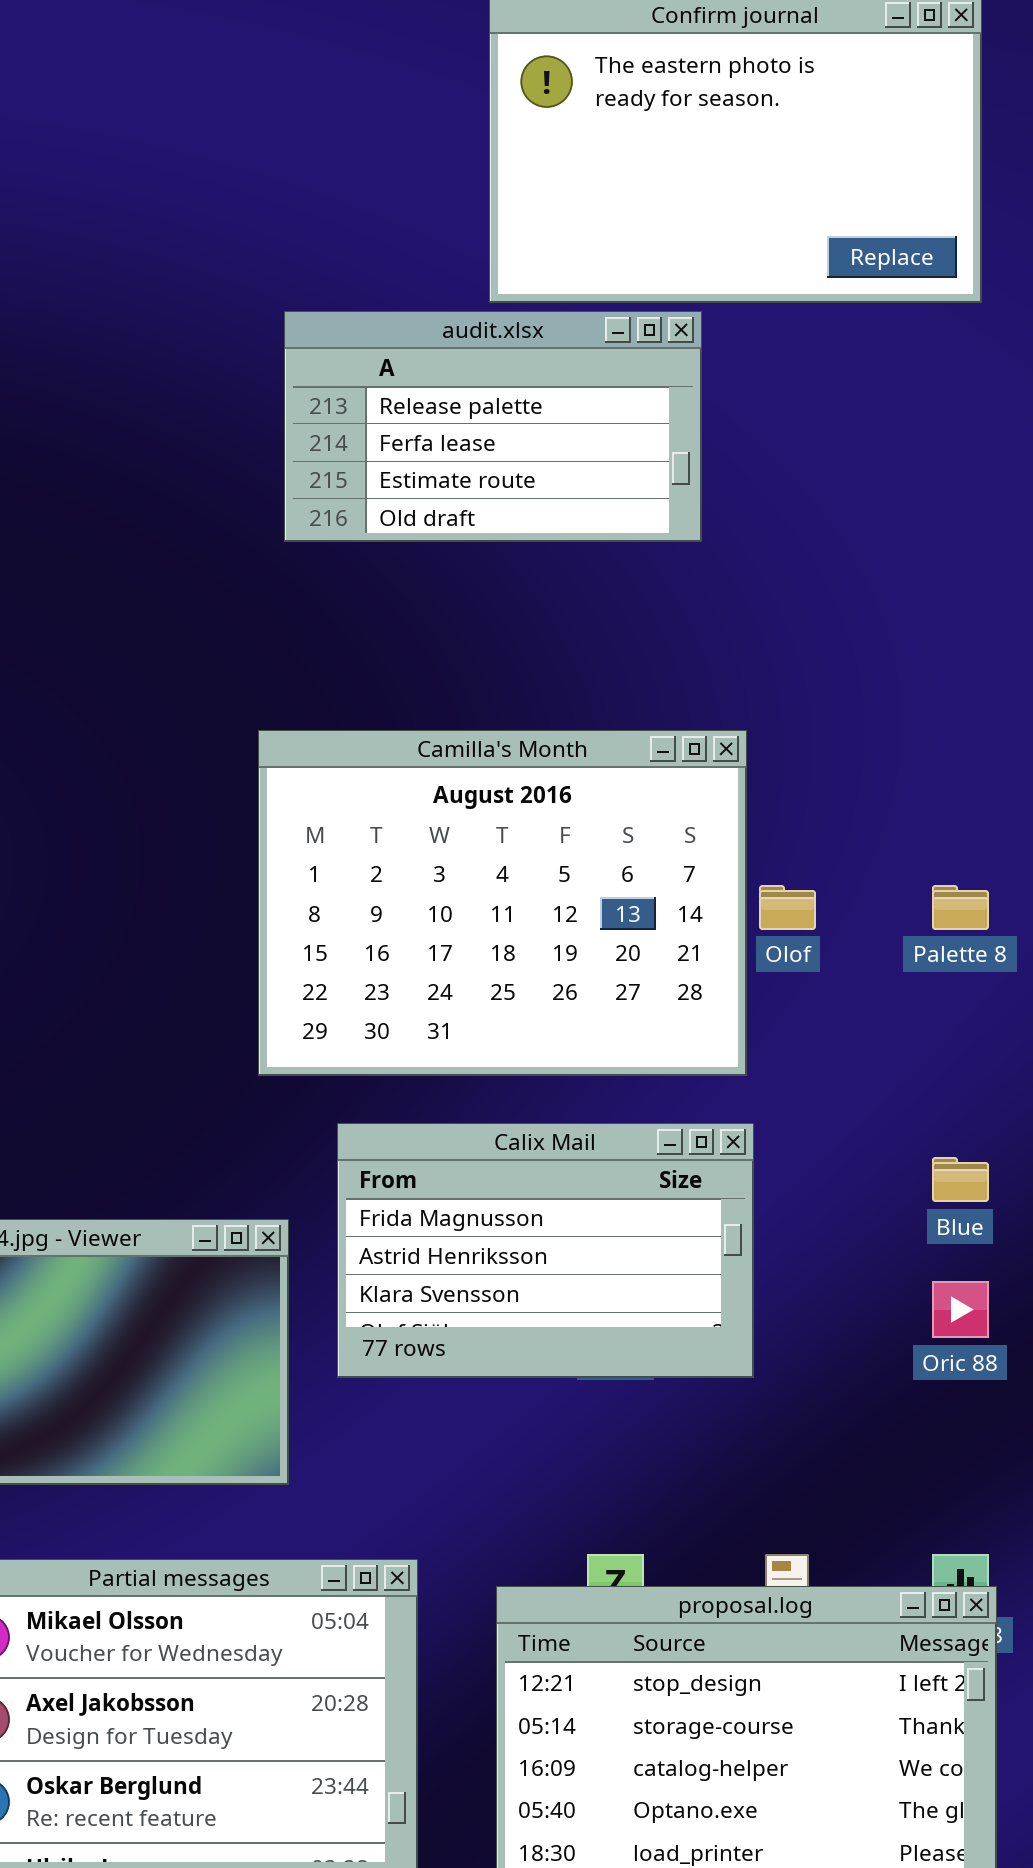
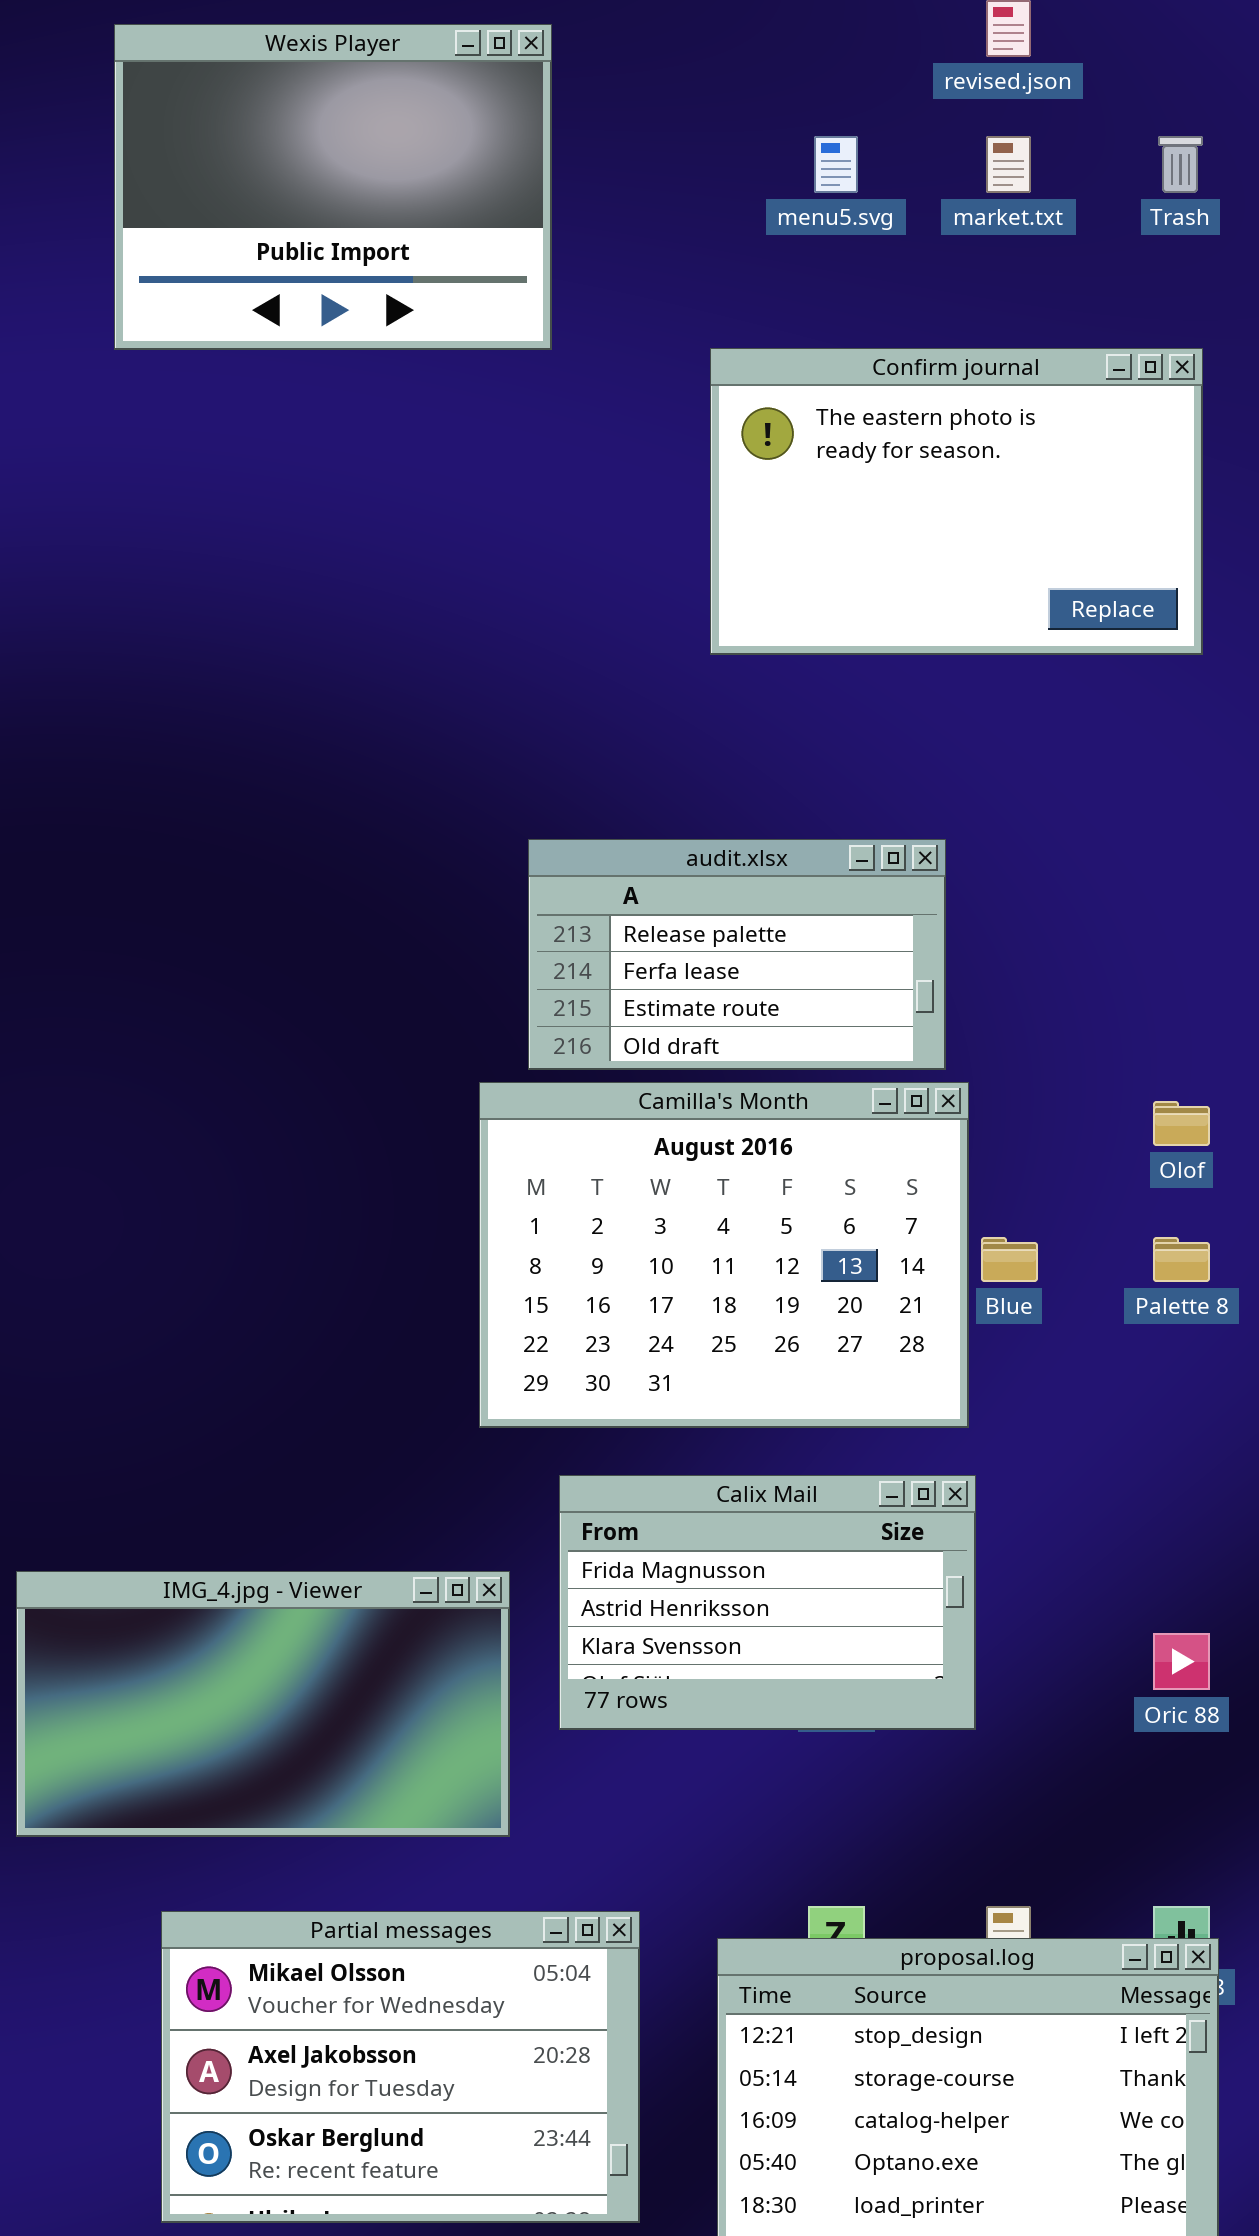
audit.xlsx: [284,311,702,542] -> [528,839,946,1070], moved
Olof: [759,885,816,930] -> [1153,1101,1210,1146], moved
Blue: [932,1157,989,1202] -> [981,1237,1038,1282], moved

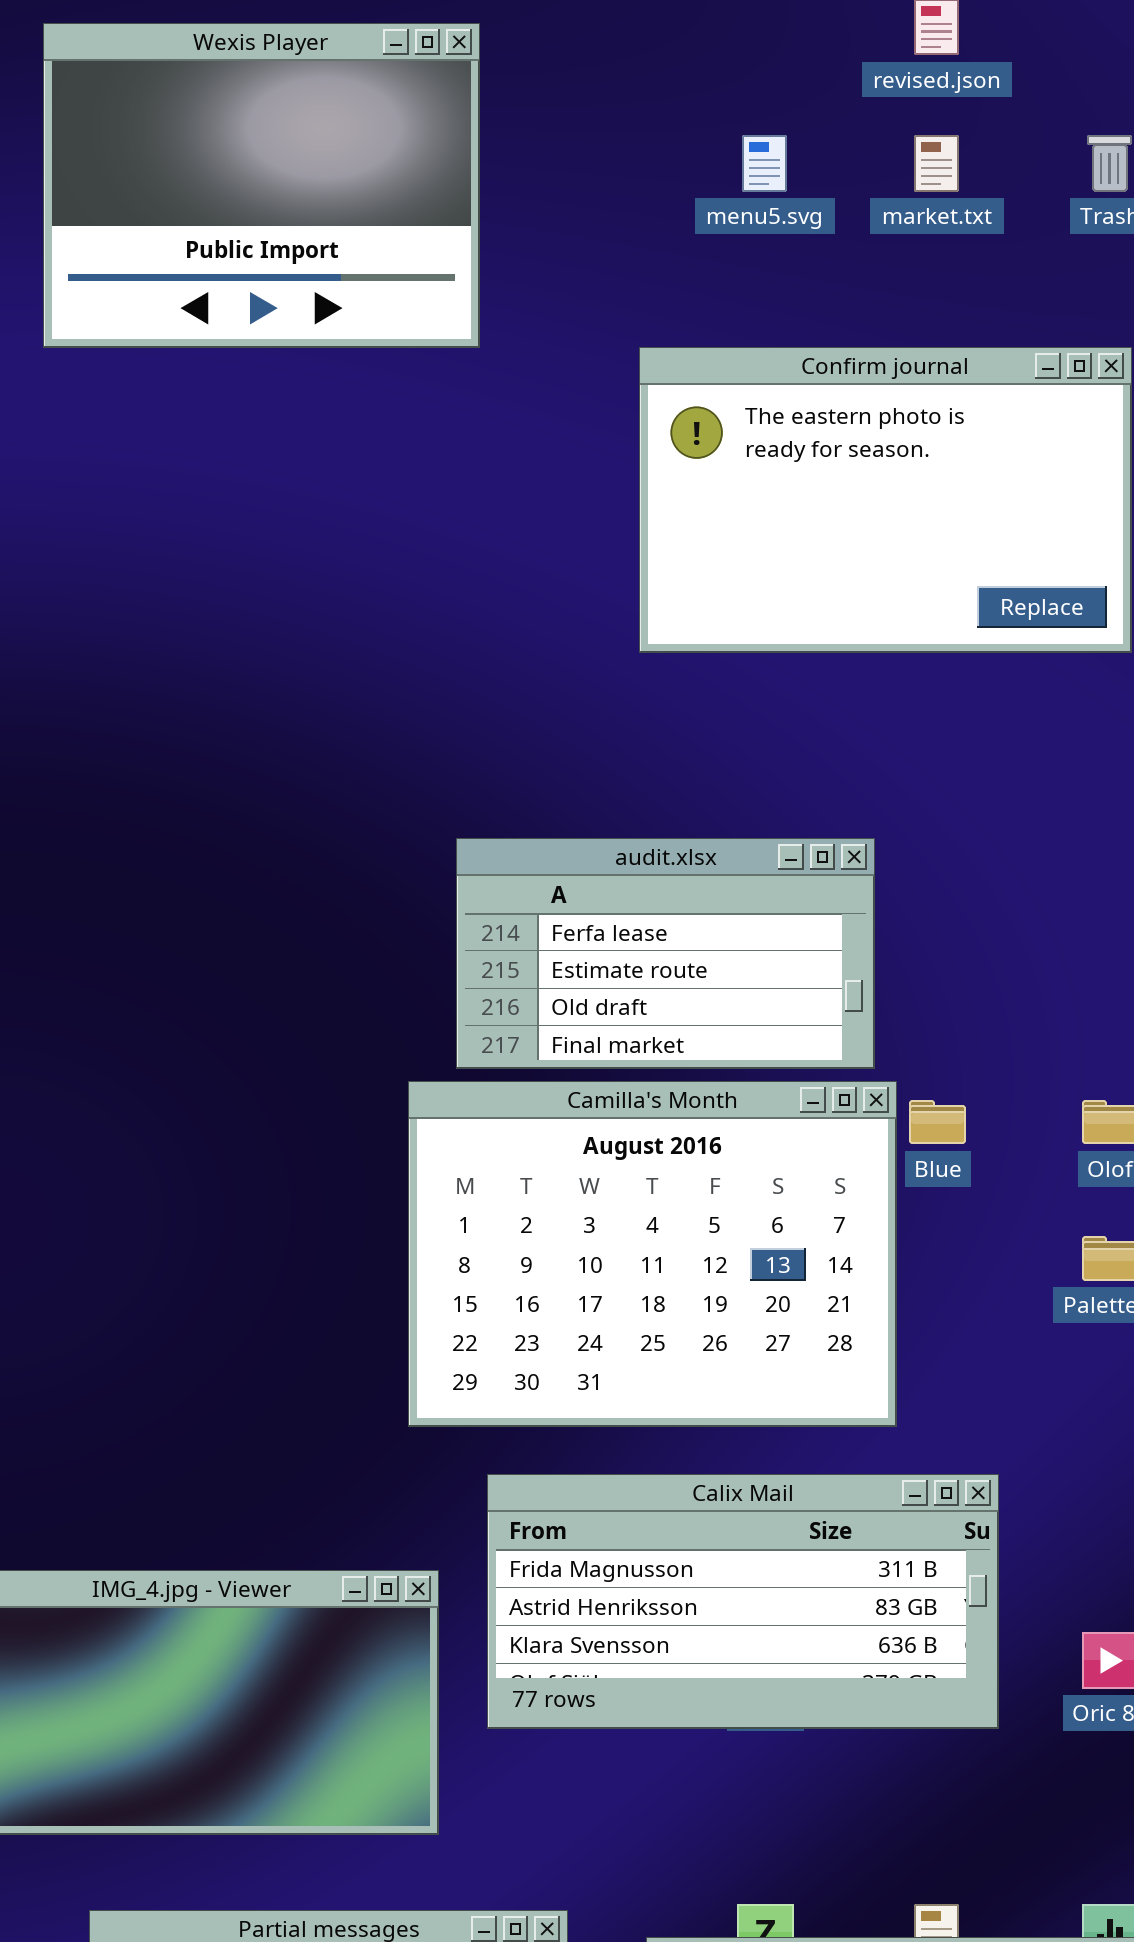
audit.xlsx: [528,839,946,1070] -> [456,838,875,1069], scrolled down 1 row
Blue: [981,1237,1038,1282] -> [909,1100,966,1144], moved
Calix Mail: [559,1475,976,1730] -> [487,1474,999,1729], resized

